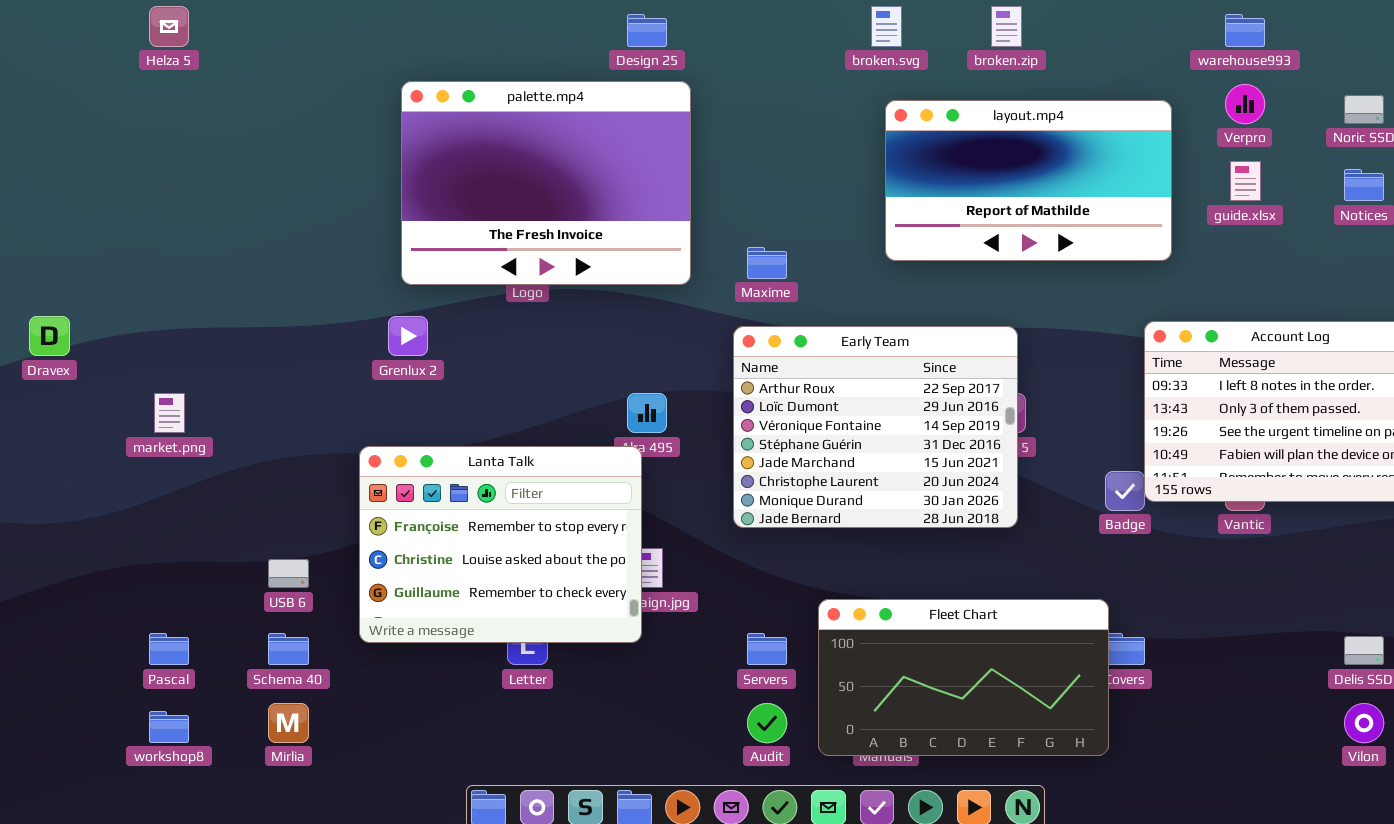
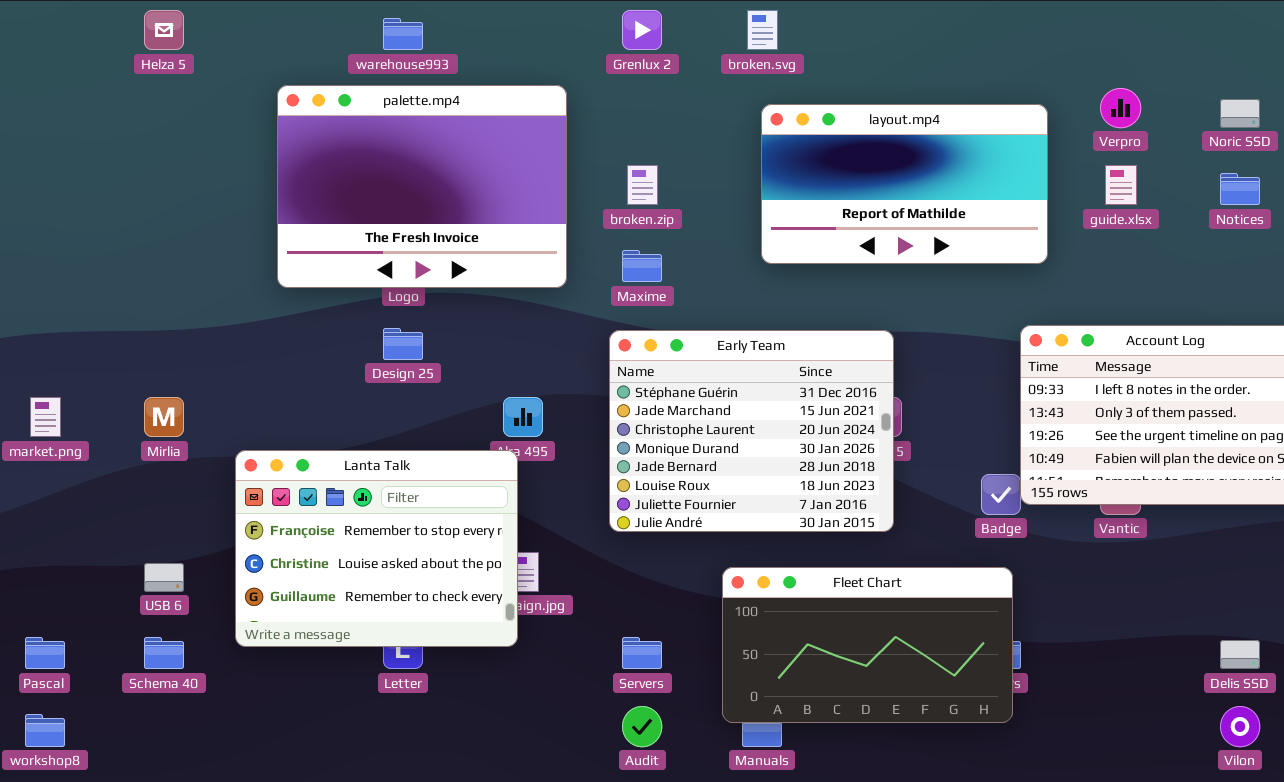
Helza 5: [149,6,189,47] -> [144,10,184,50], moved
broken.zip: [991,6,1022,47] -> [627,165,658,205], moved
Design 25: [627,14,667,47] -> [383,328,423,360], moved
warehouse993: [1225,14,1265,47] -> [383,18,423,50], moved
Grenlux 2: [388,316,428,356] -> [622,10,662,50], moved
Early Team: [733,326,1018,528] -> [609,330,894,532], scrolled down 3 rows
Fleet Chart: [818,599,1109,756] -> [722,567,1013,723], moved
Mirlia: [268,703,309,743] -> [144,397,184,437], moved

